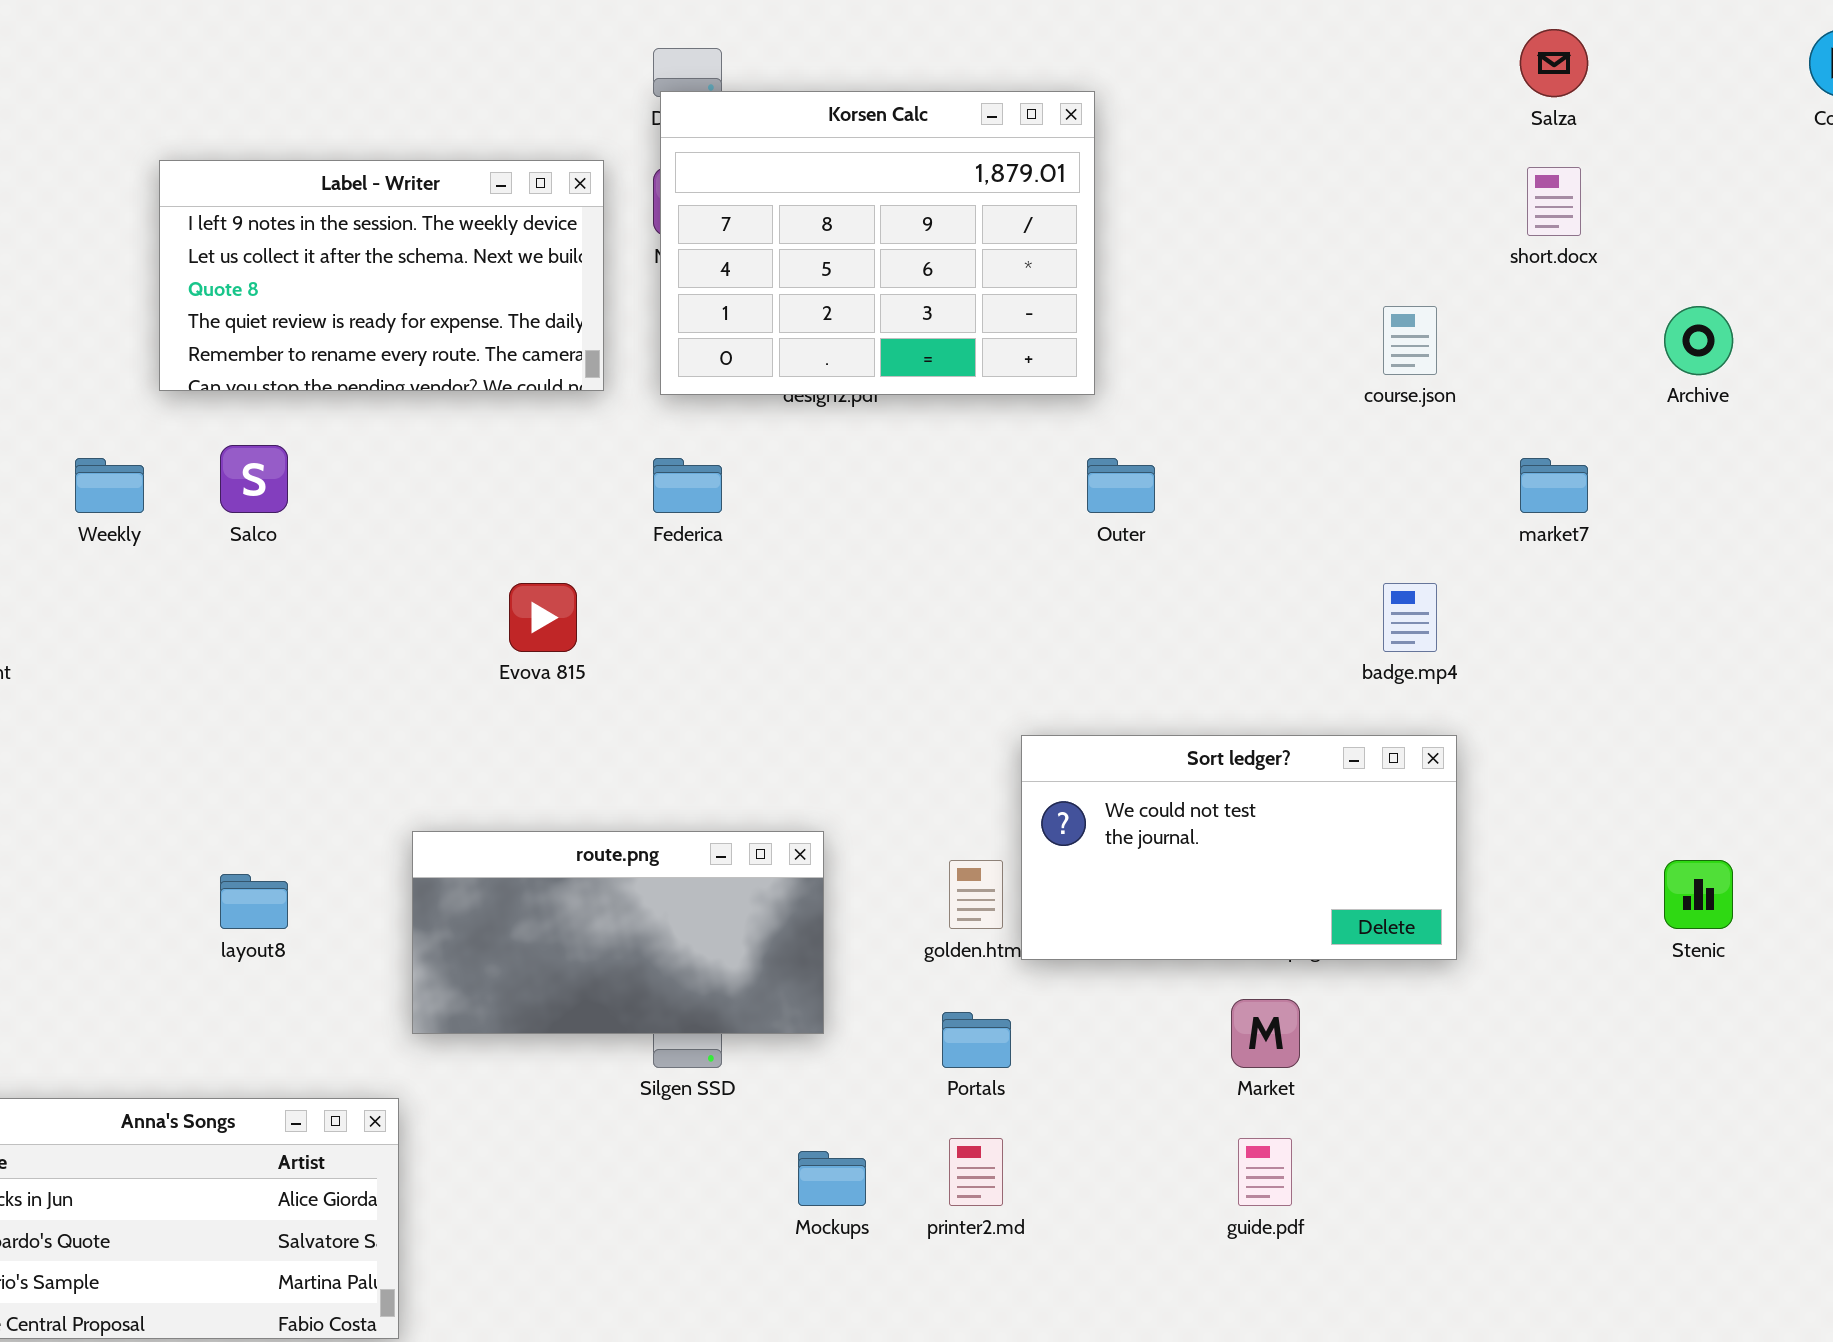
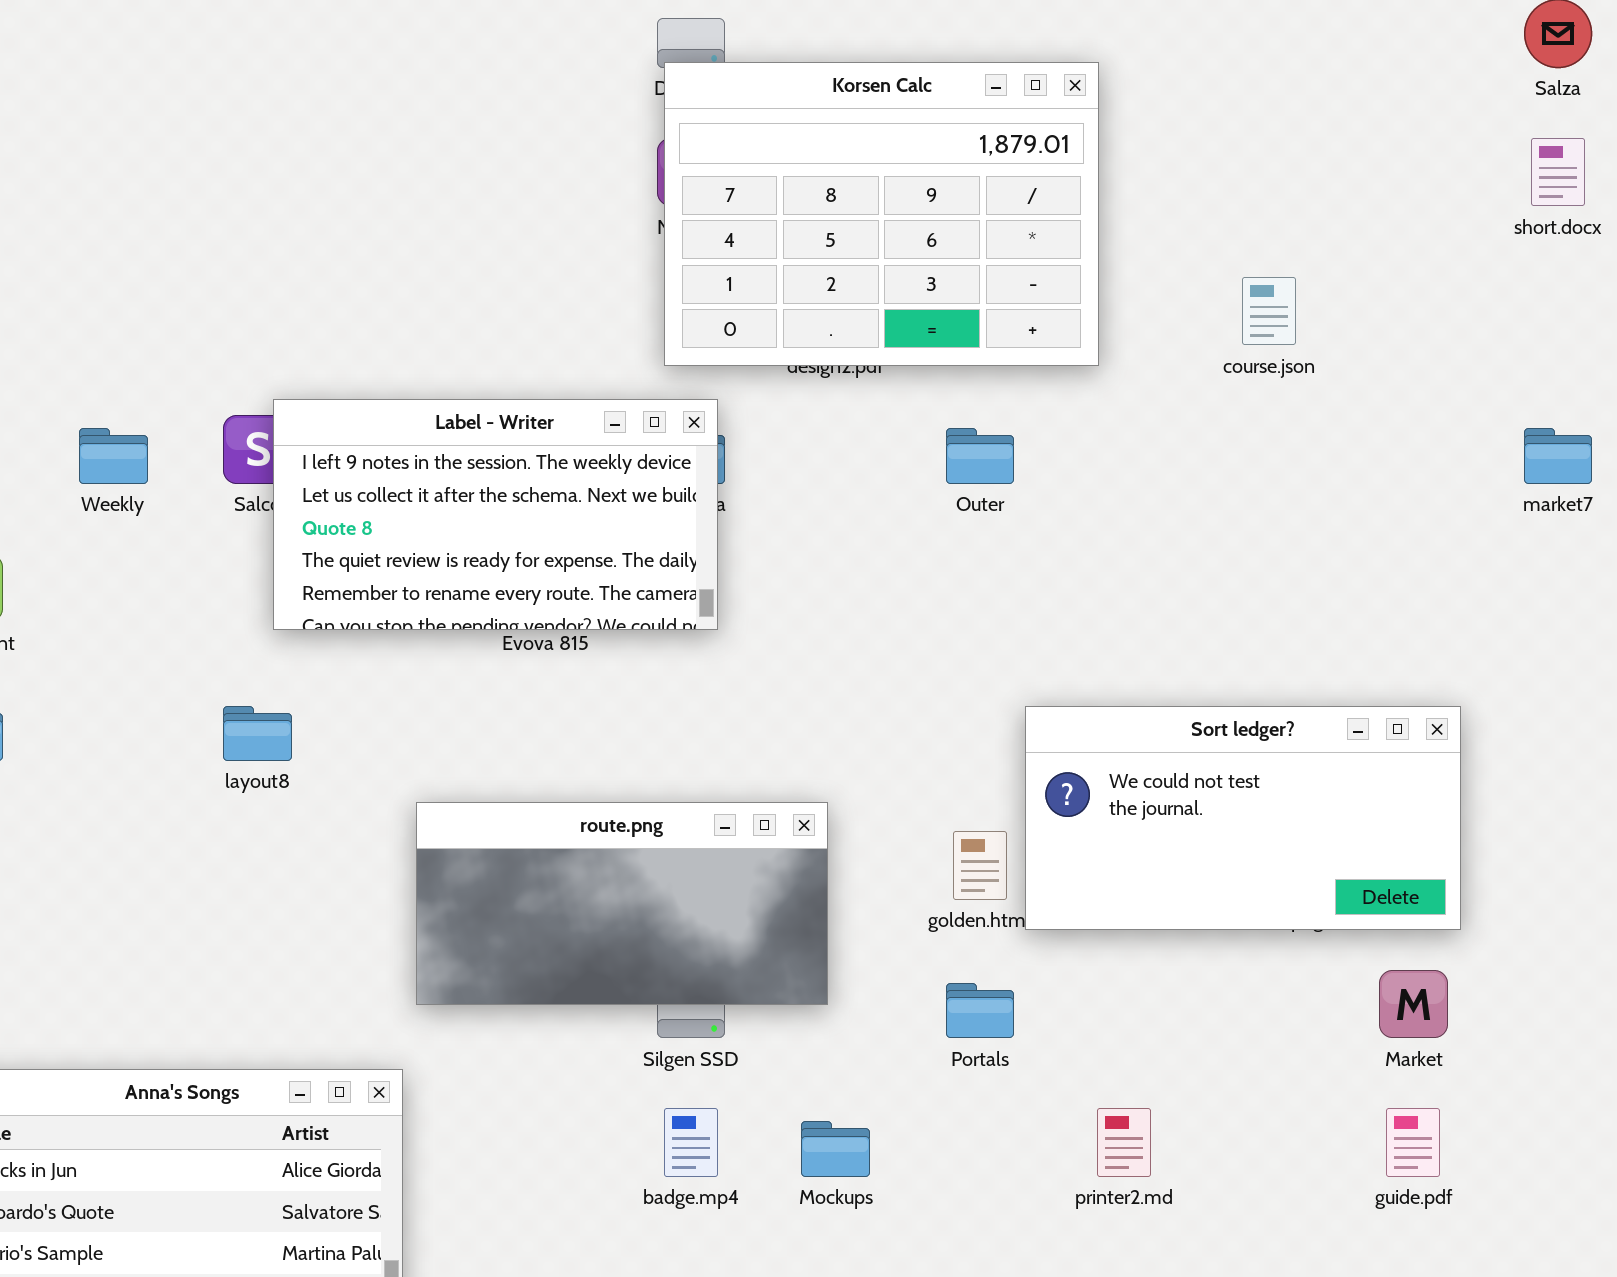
Label - Writer: [159,160,604,391] -> [273,399,718,630], moved
course.json: [1383,306,1437,375] -> [1242,277,1296,345], moved
Outer: [1087,458,1155,513] -> [946,428,1014,484], moved
badge.mp4: [1383,583,1437,652] -> [664,1108,718,1177], moved
layout8: [220,874,288,929] -> [223,706,292,761], moved
Market: [1231,999,1300,1068] -> [1379,970,1448,1038], moved
printer2.md: [949,1138,1003,1206] -> [1097,1108,1151,1177], moved
guide.pdf: [1238,1138,1292,1206] -> [1386,1108,1440,1177], moved

